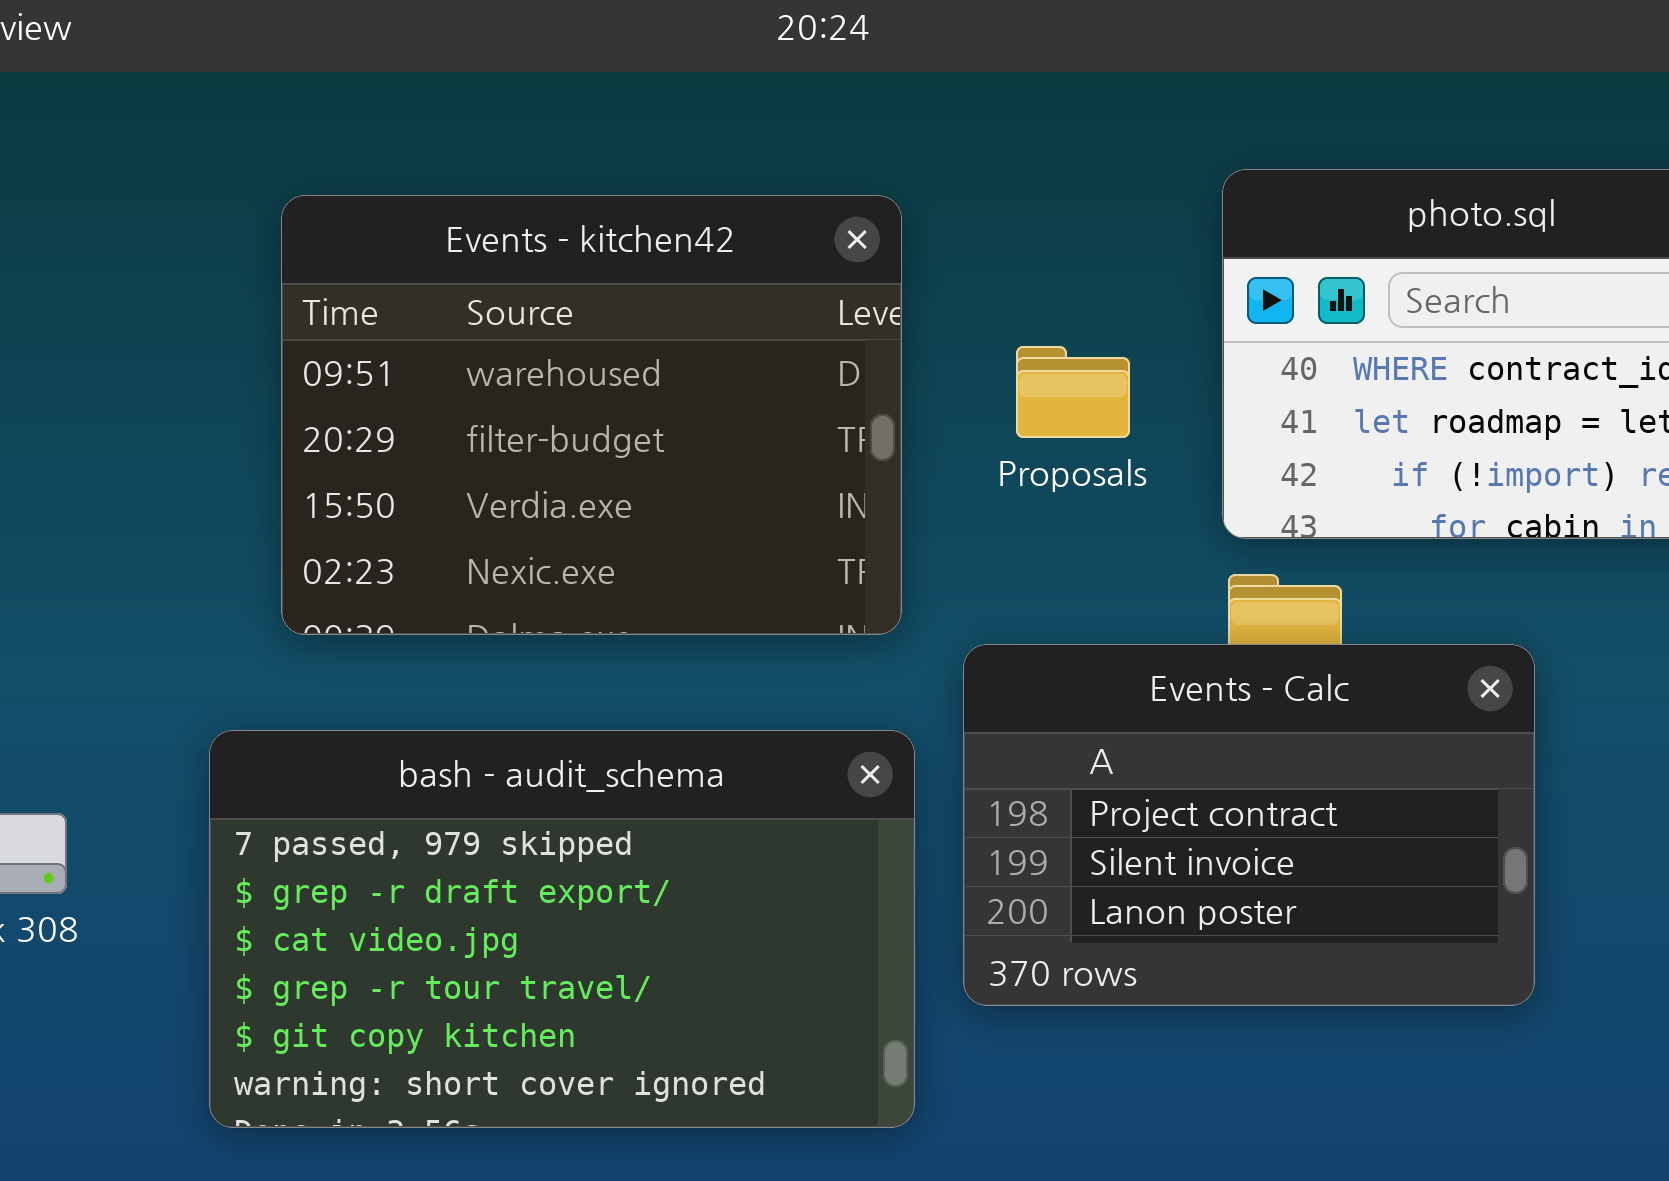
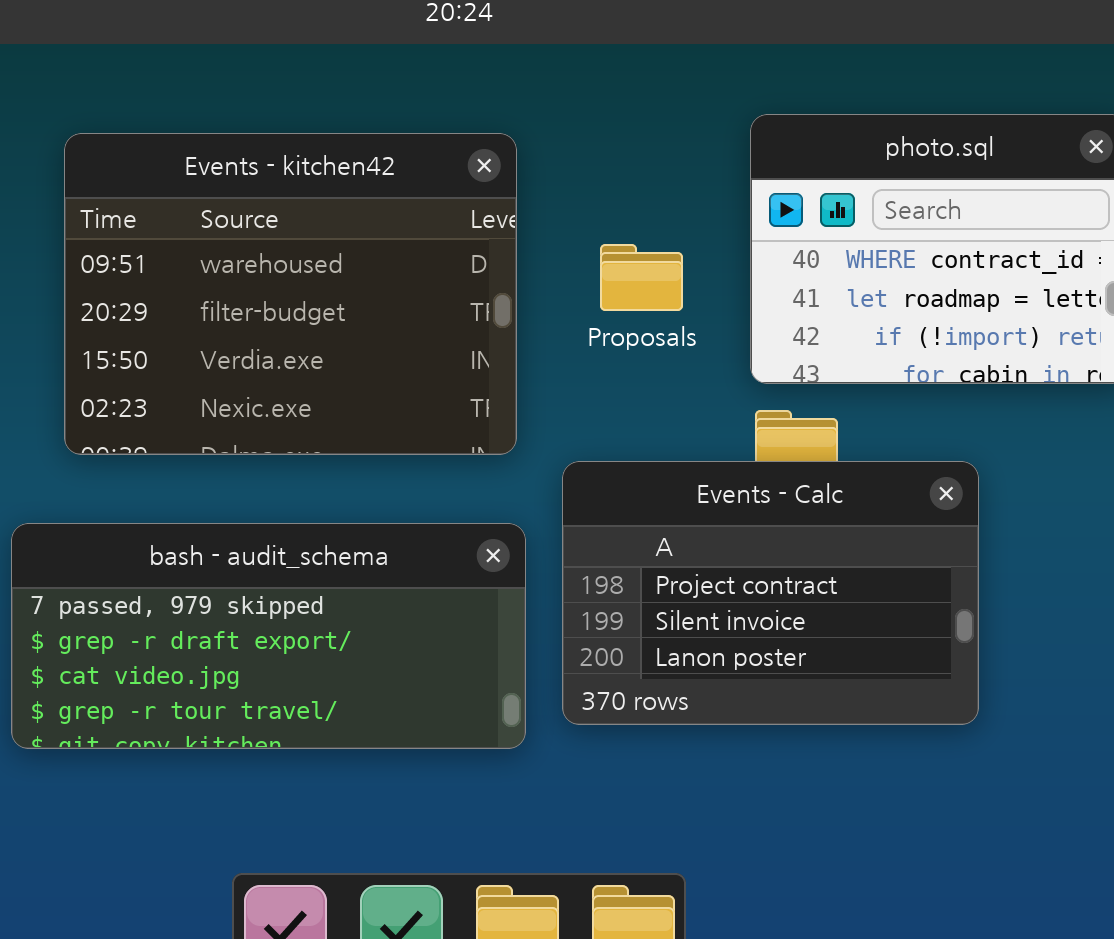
bash - audit_schema: [209,730,915,1128] -> [11,523,526,749], resized

